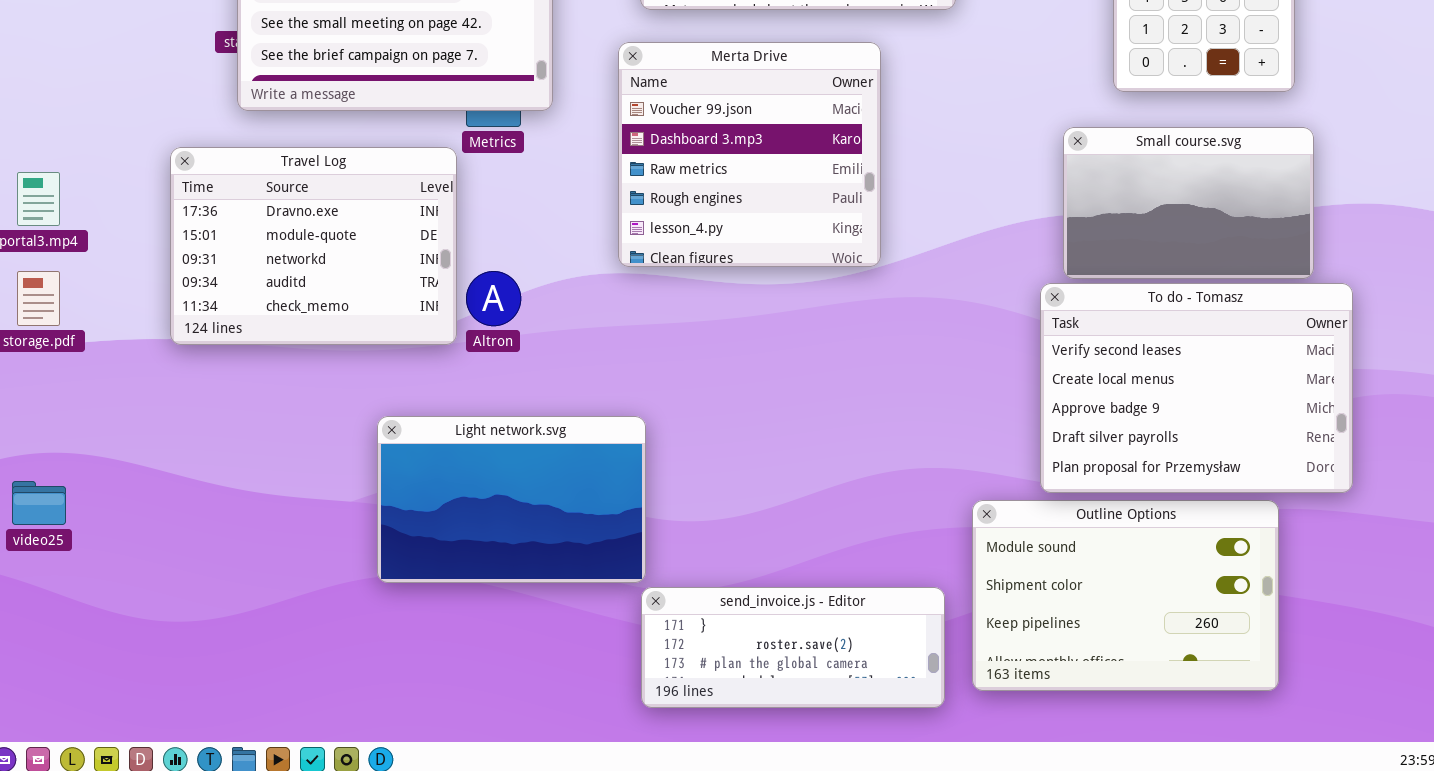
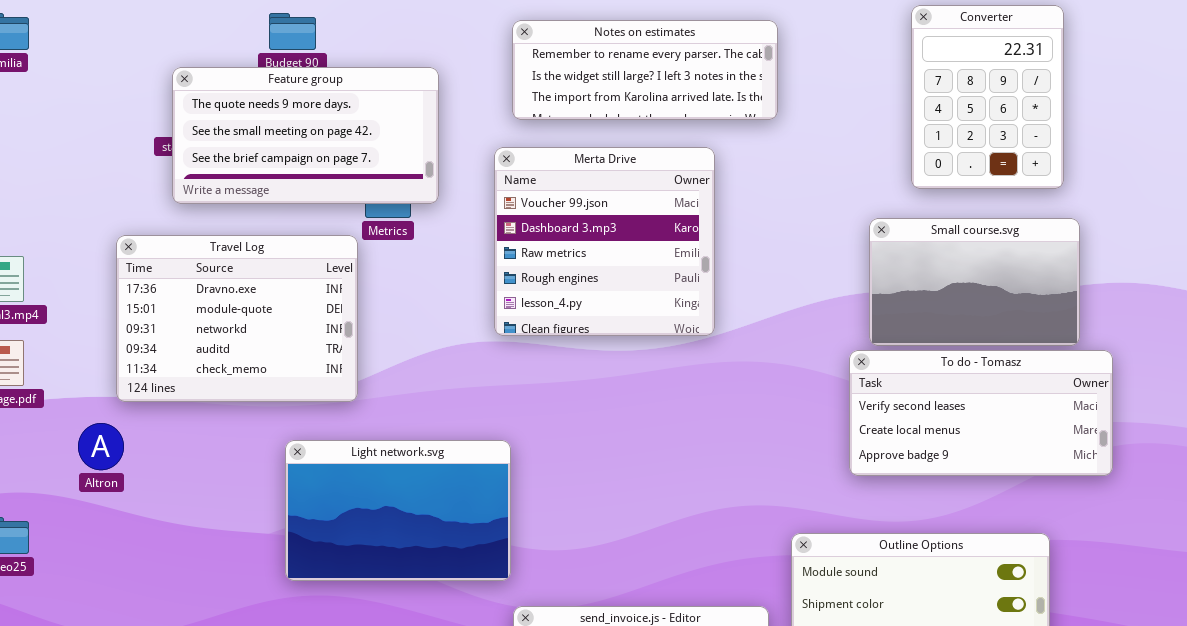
Altron: [466,271,521,326] -> [78,423,124,470], moved
To do - Tomasz: [1040,283,1353,493] -> [849,350,1113,476], resized
Light network.svg: [377,416,646,583] -> [285,440,511,581], moved

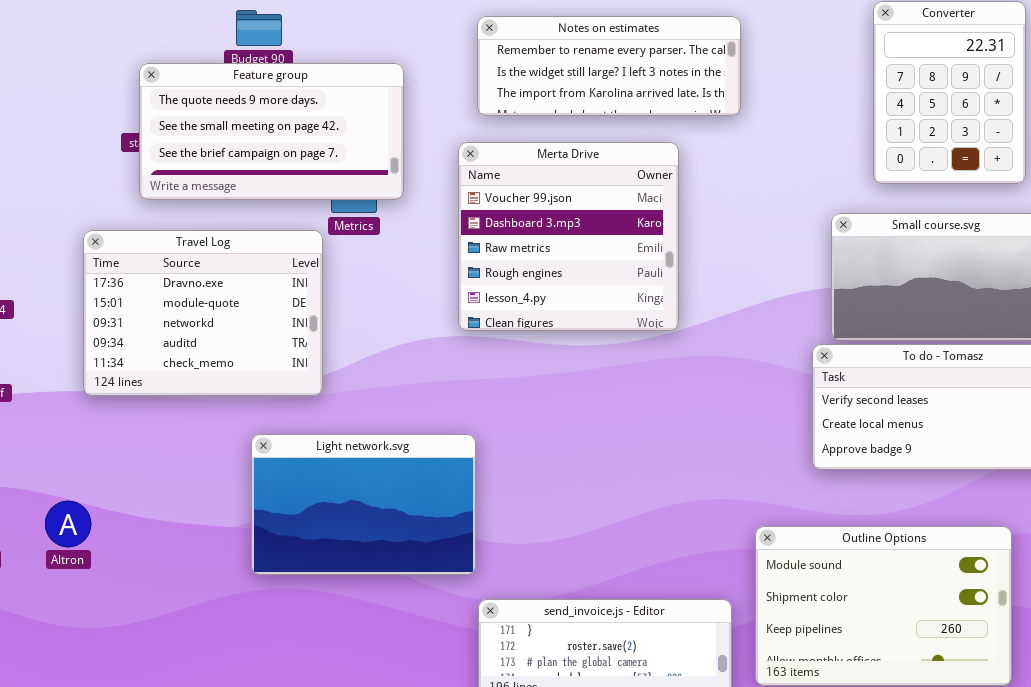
Altron: [78,423,124,470] -> [45,501,91,547], moved

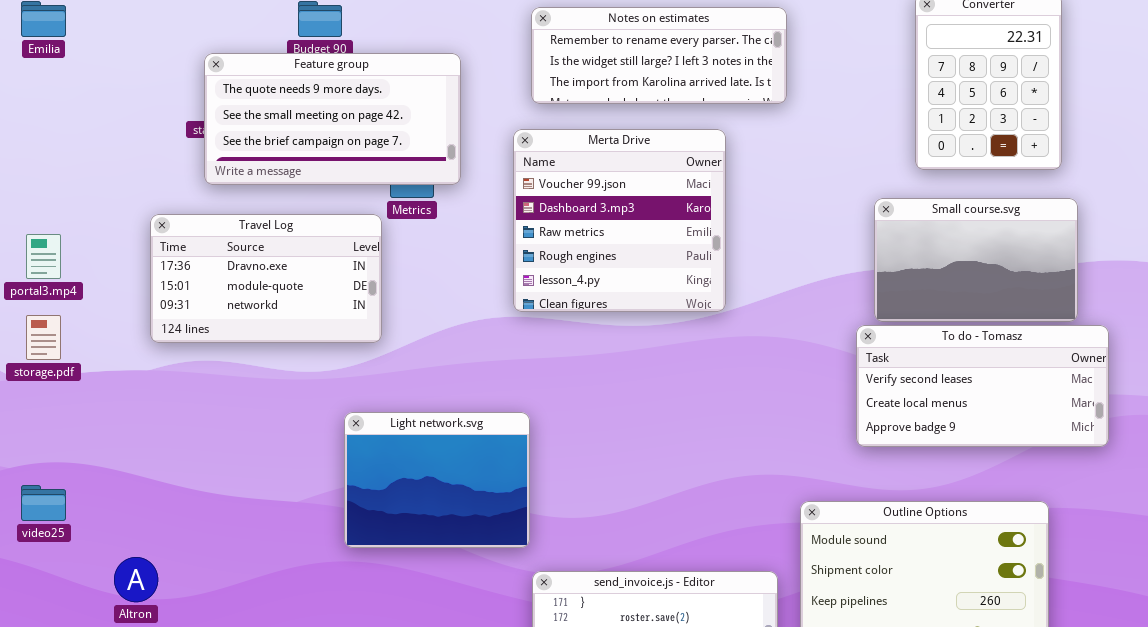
Travel Log: [83,230,323,396] -> [150,214,382,343], resized
Light network.svg: [251,434,476,575] -> [344,412,530,548], resized
Altron: [45,501,91,547] -> [114,557,158,602], moved

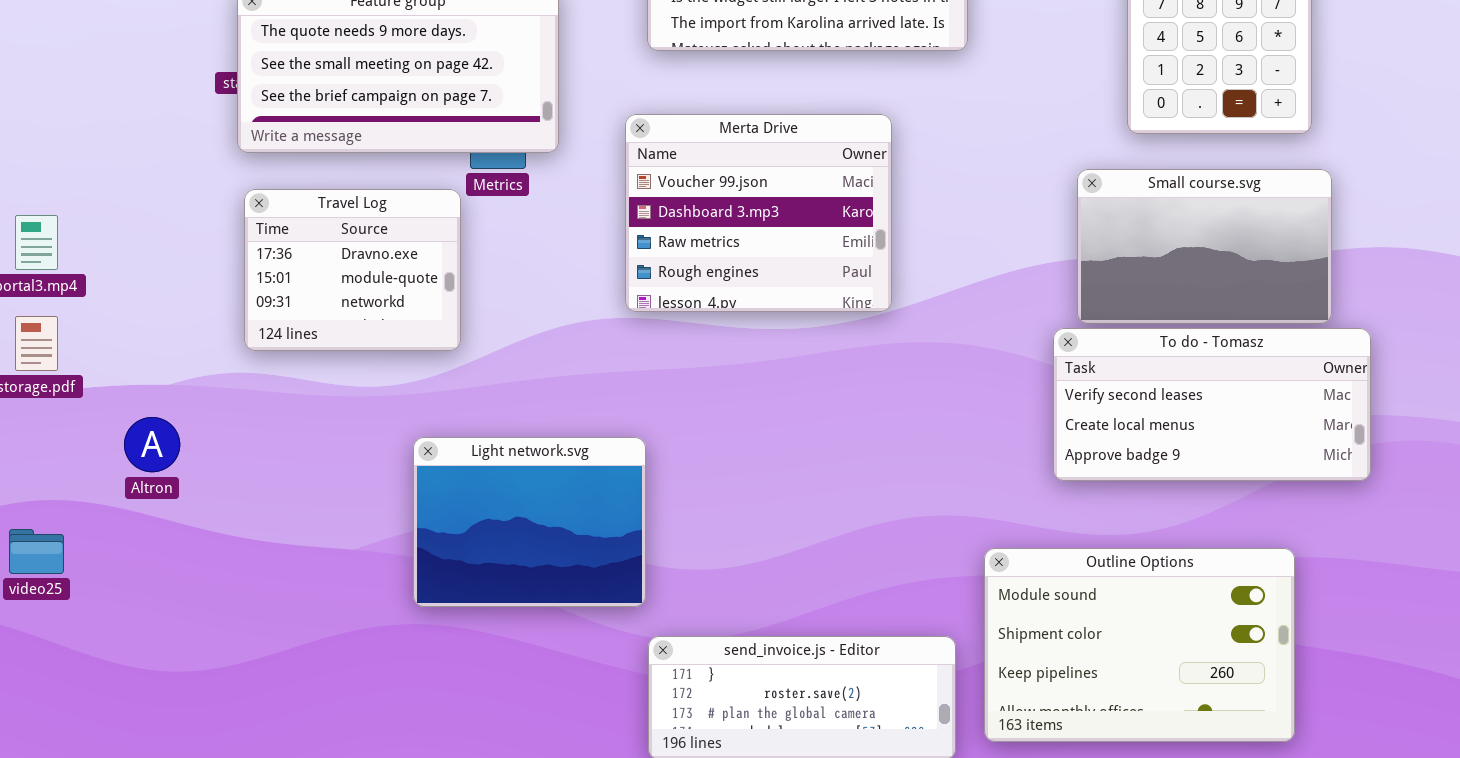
Merta Drive: [513,129,726,312] -> [625,114,892,312], resized
Travel Log: [150,214,382,343] -> [244,189,461,351], resized
Altron: [114,557,158,602] -> [124,417,180,472], moved

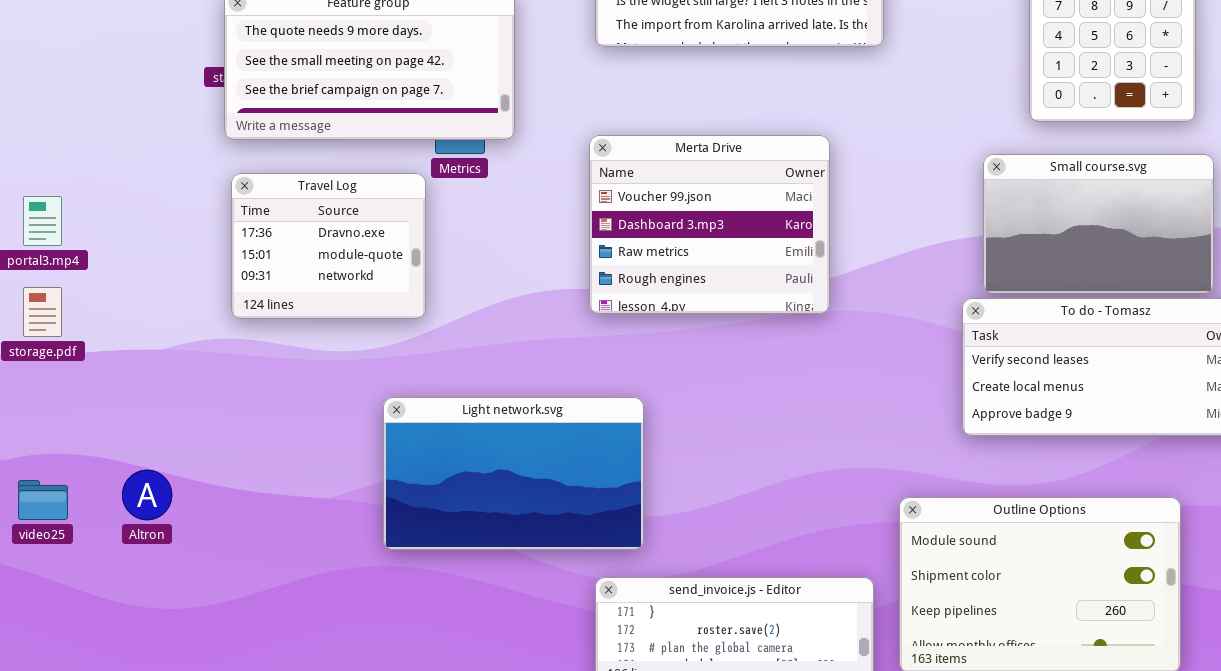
Merta Drive: [625,114,892,312] -> [589,135,830,314], moved
Altron: [124,417,180,472] -> [122,470,172,520], moved
Light network.svg: [413,437,646,607] -> [383,397,644,550], resized

